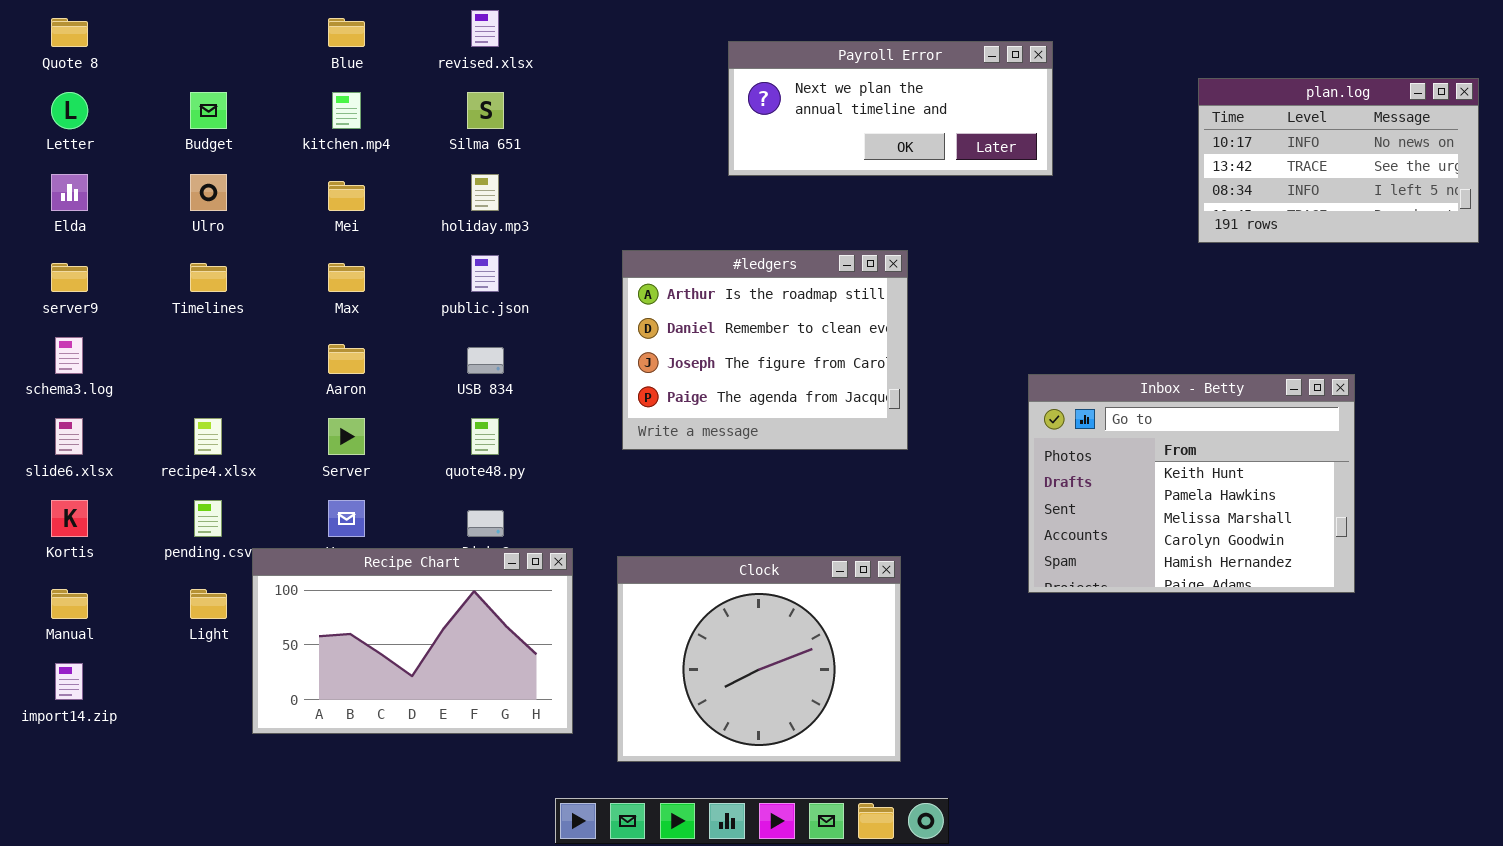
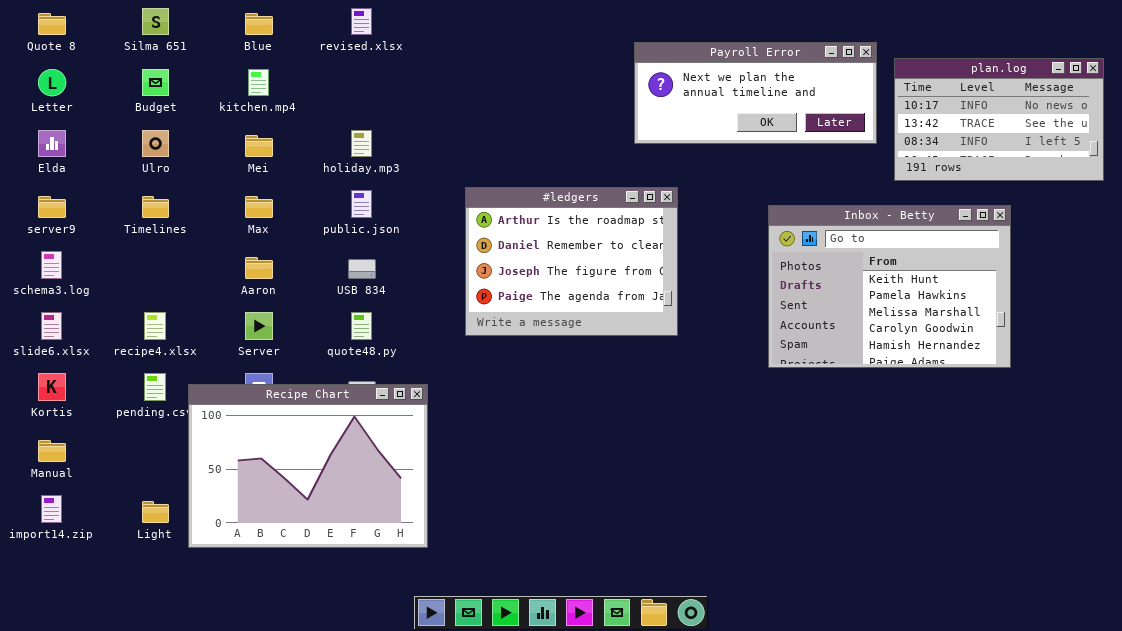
Payroll Error: [728,41,1053,176] -> [634,42,877,144], moved
Silma 651: [467,92,504,129] -> [142,8,169,35], moved
Inbox - Betty: [1028,374,1355,593] -> [768,205,1011,368], moved
Recipe Chart: [252,548,573,734] -> [188,384,428,548], resized
Clock: [617,556,901,762] -> none, closed
Light: [190,589,227,619] -> [142,501,169,523], moved

